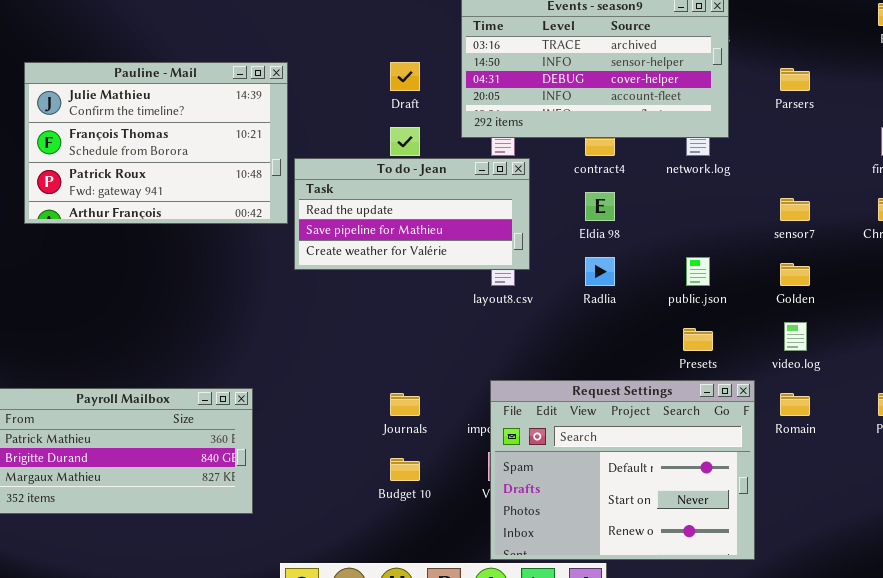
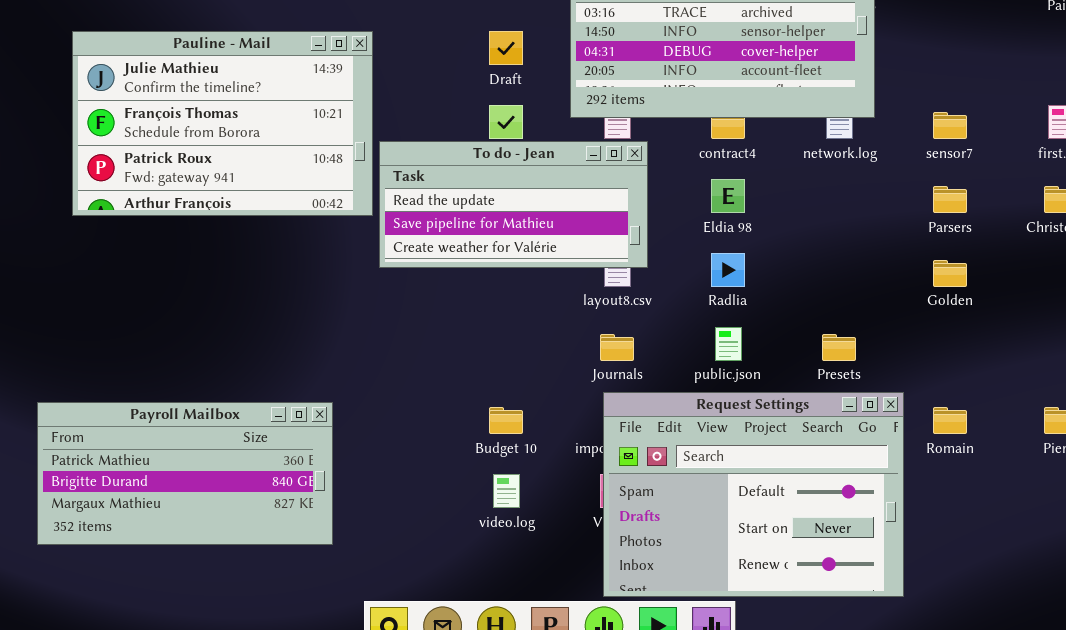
Parsers: [780,68,810,91] -> [933,186,967,213], moved
sensor7: [780,198,810,221] -> [933,112,967,139], moved
public.json: [686,257,710,286] -> [715,327,742,361], moved
video.log: [784,322,807,351] -> [493,474,520,508], moved
Journals: [390,393,420,416] -> [600,334,634,361], moved
Budget 10: [390,458,420,481] -> [489,407,523,434], moved

